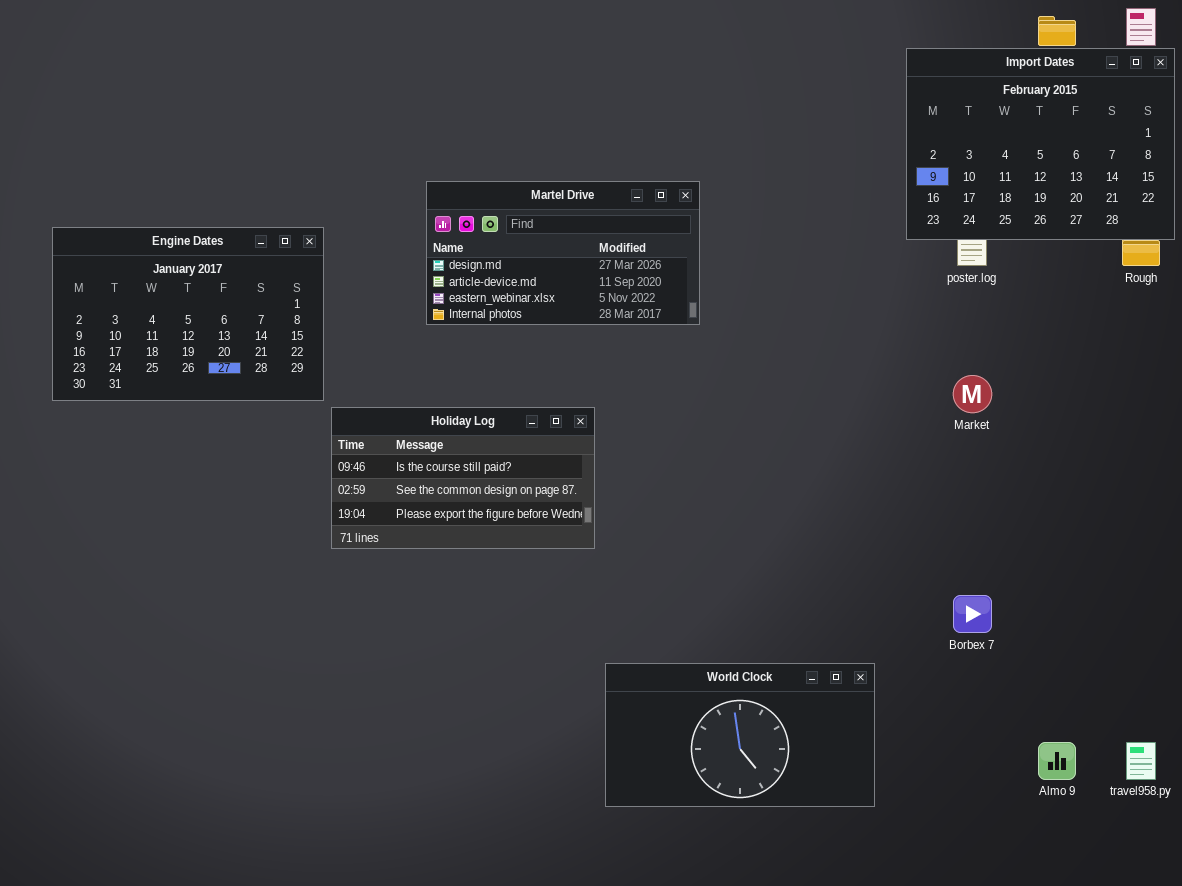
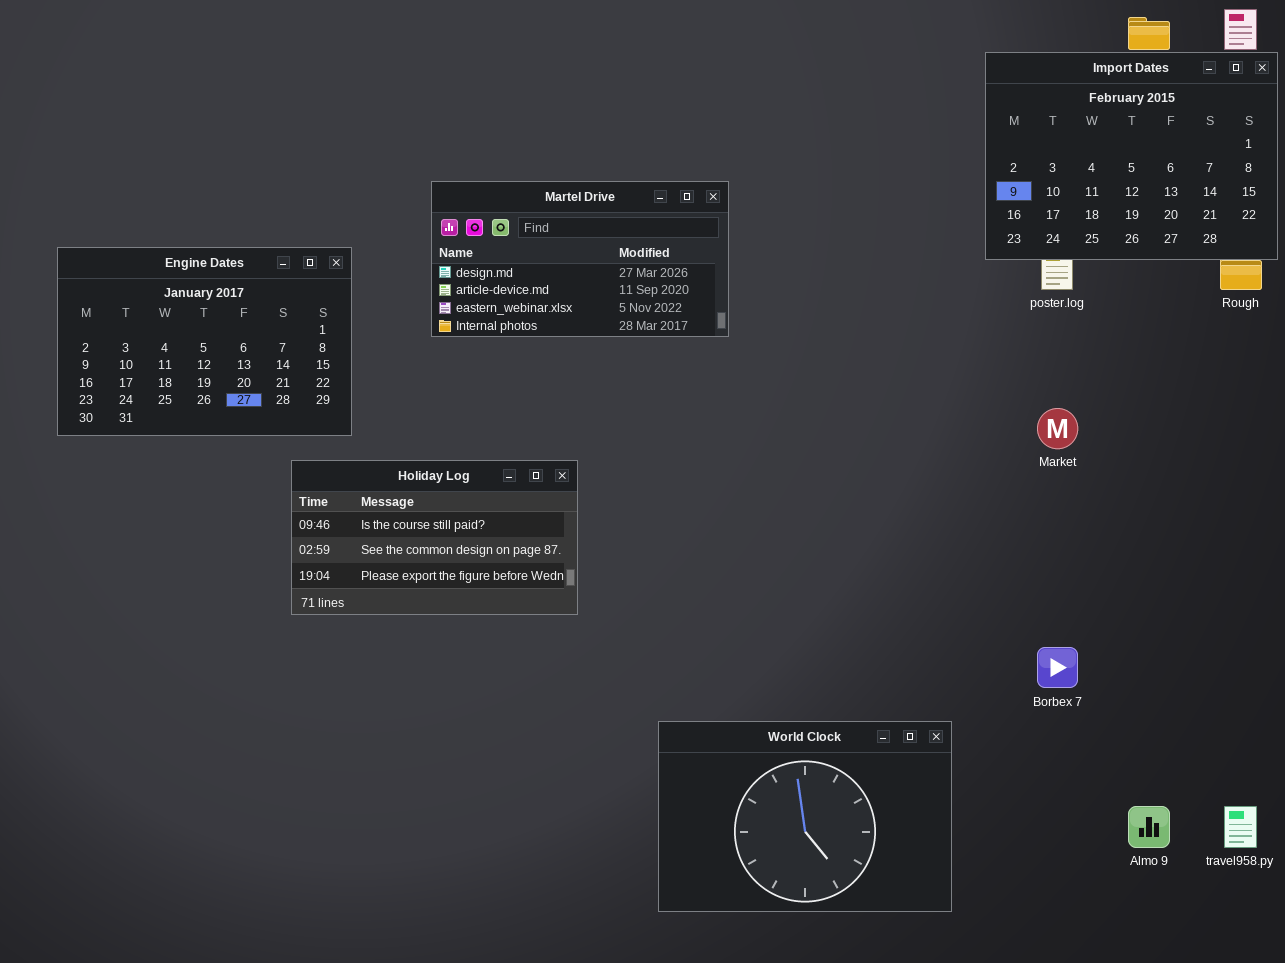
Martel Drive: [426,181,700,325] -> [431,181,729,337], moved
Holiday Log: [331,407,595,549] -> [291,460,578,615], moved
World Clock: [605,663,875,807] -> [658,721,952,912], resized

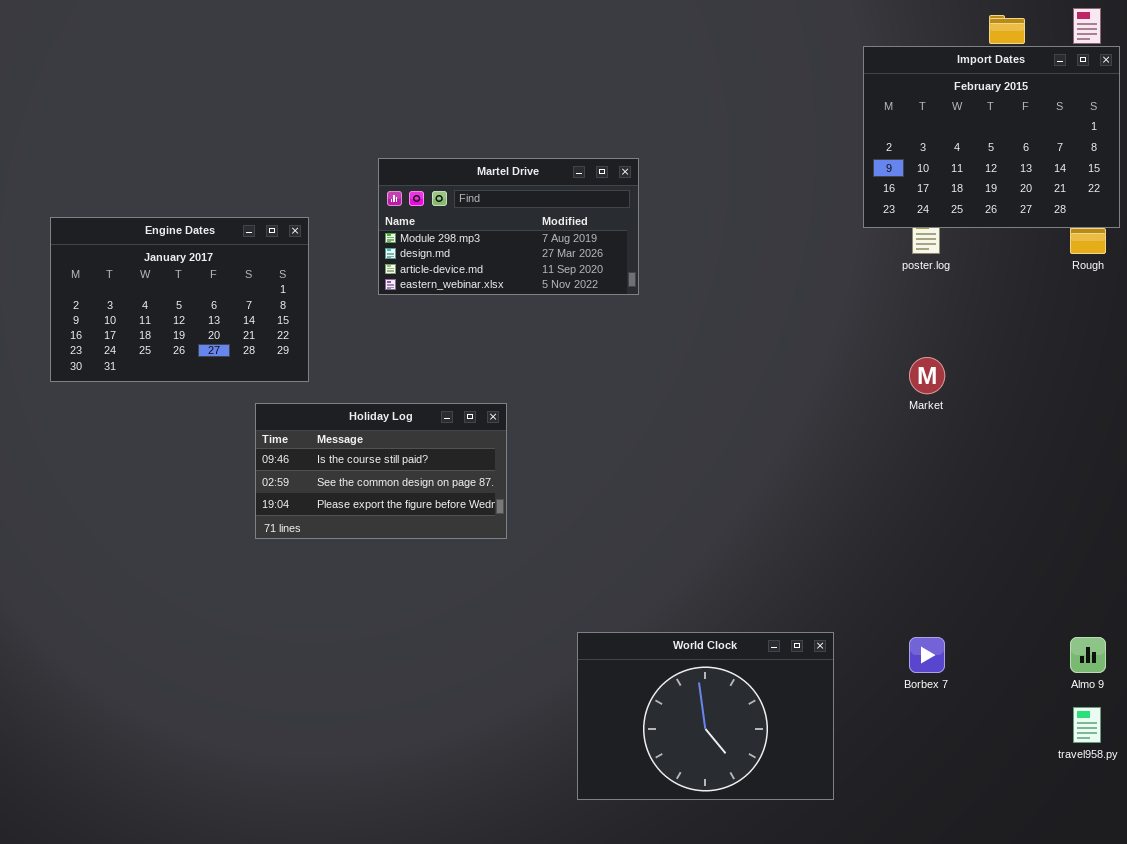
Martel Drive: [431,181,729,337] -> [378,158,639,295], scrolled up 1 row
Borbex 7: [1037,647,1078,688] -> [909,637,945,673], moved
Almo 9: [1128,806,1170,848] -> [1070,637,1106,673], moved

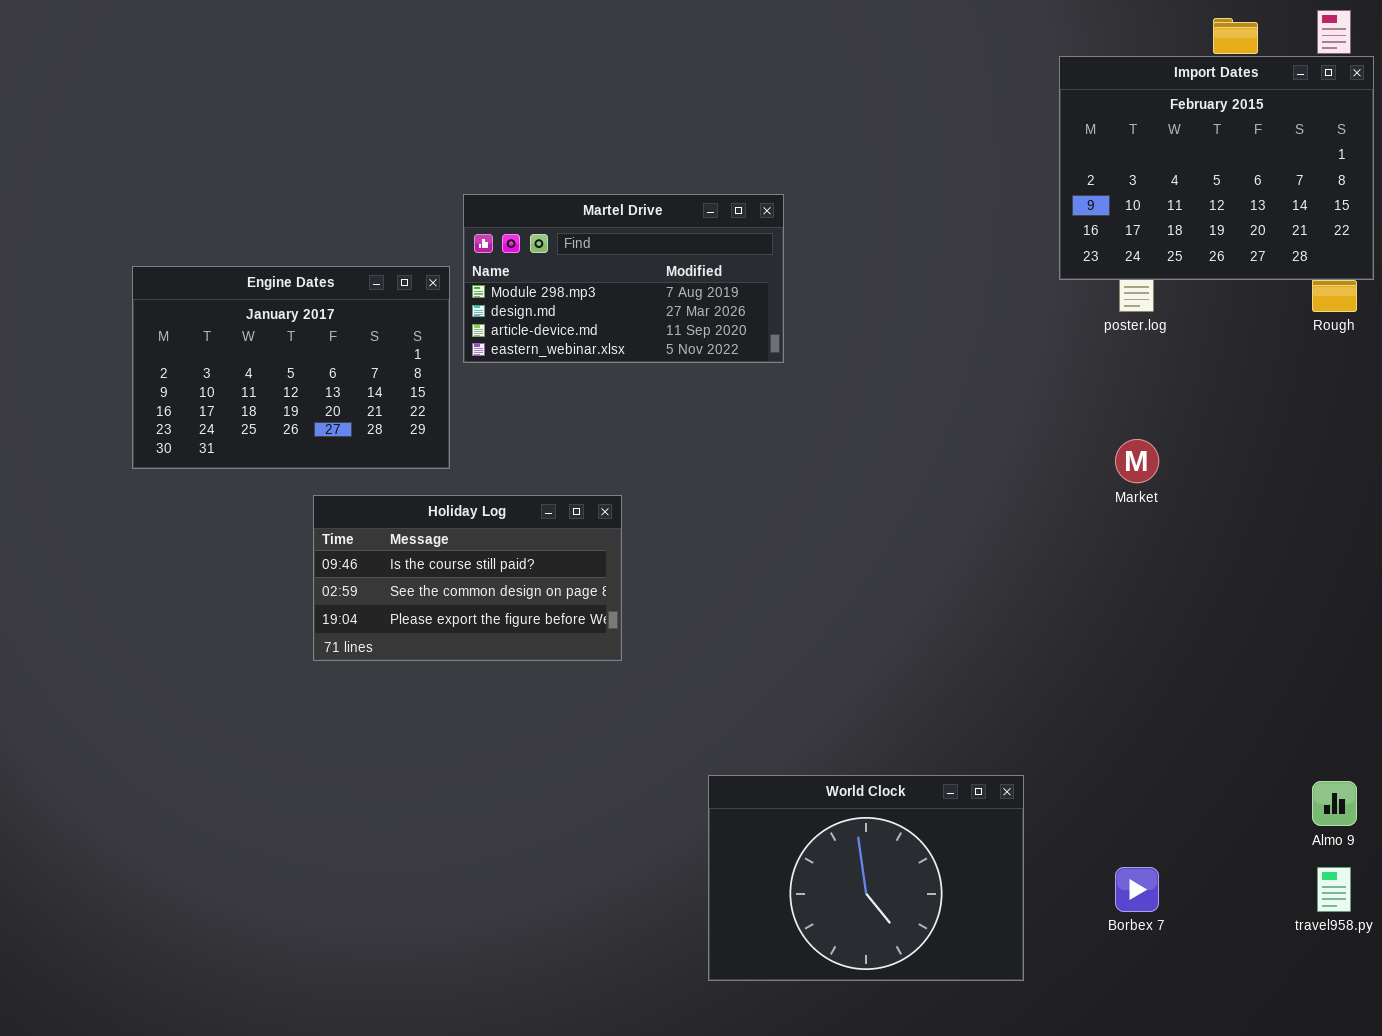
Engine Dates: [50,217,309,382] -> [132,266,450,469], moved
Borbex 7: [909,637,945,673] -> [1115,867,1159,912], moved

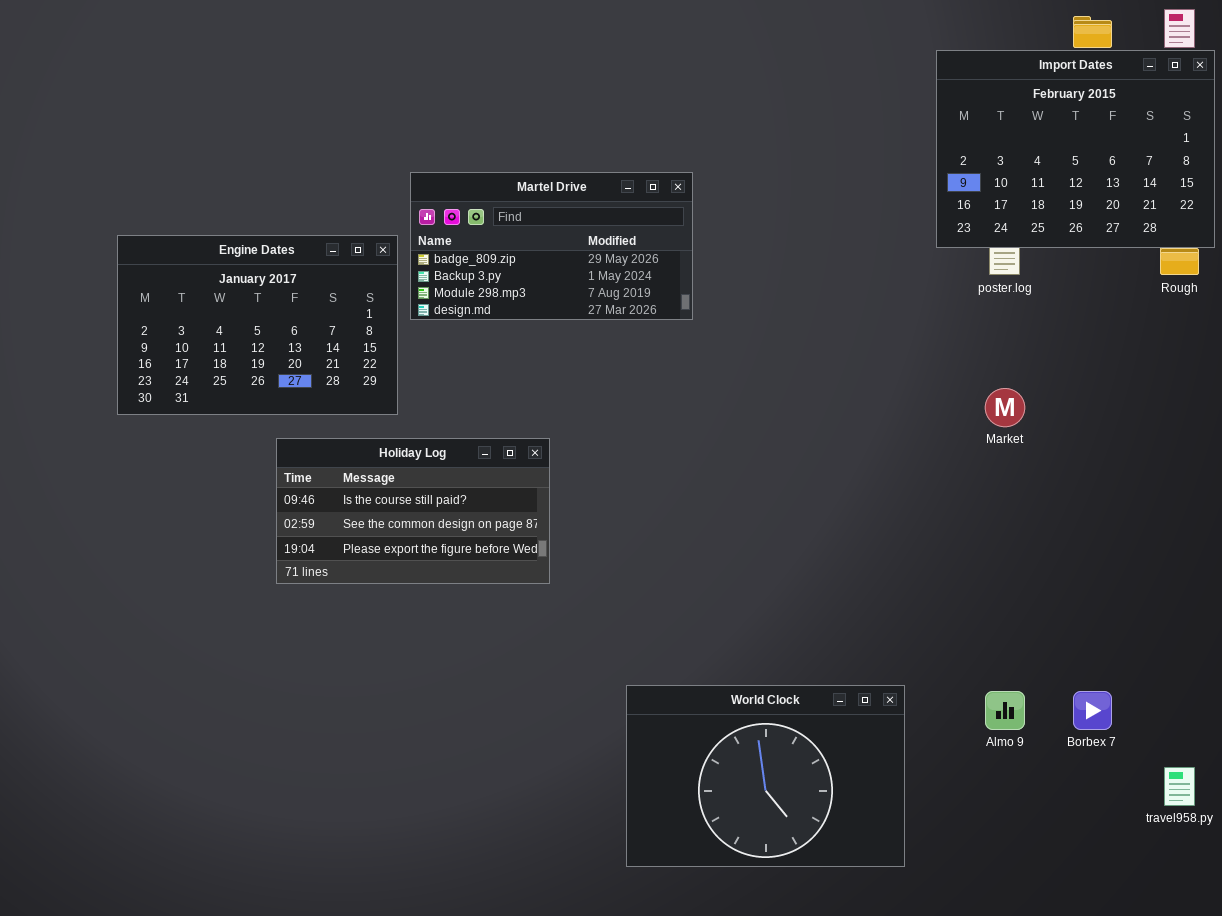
Martel Drive: [463,194,784,363] -> [410,172,693,320], scrolled up 2 rows
Almo 9: [1312,781,1357,826] -> [985,691,1025,730], moved
Borbex 7: [1115,867,1159,912] -> [1073,691,1112,730], moved

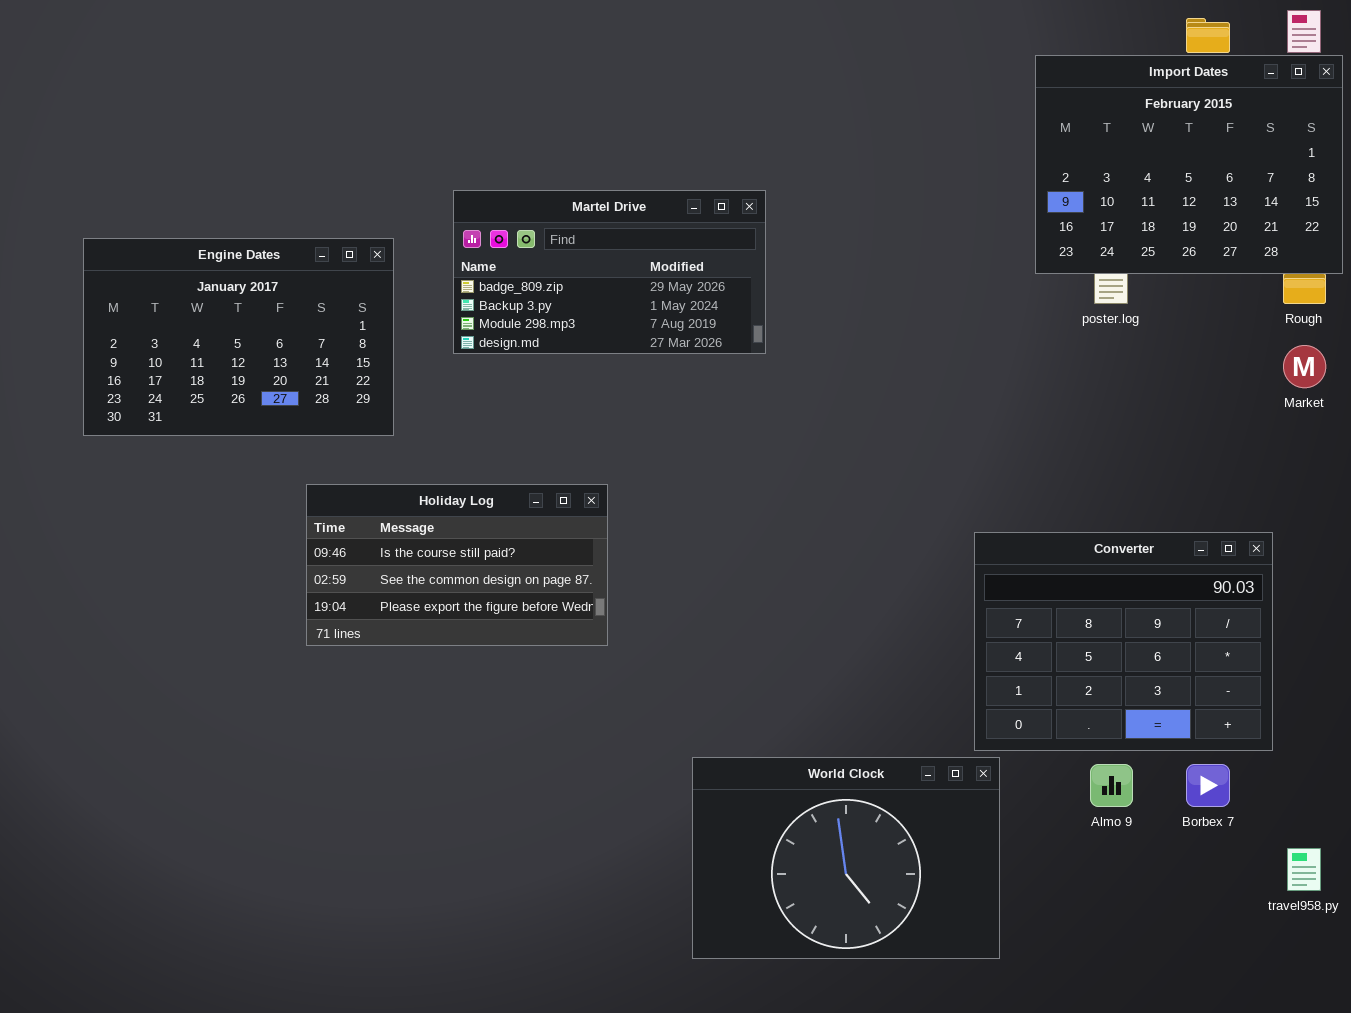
Engine Dates: [117,235,398,415] -> [83,238,394,436], moved
Market: [985,388,1025,427] -> [1283,345,1326,388], moved
Converter: none -> [974,532,1273,751], opened

